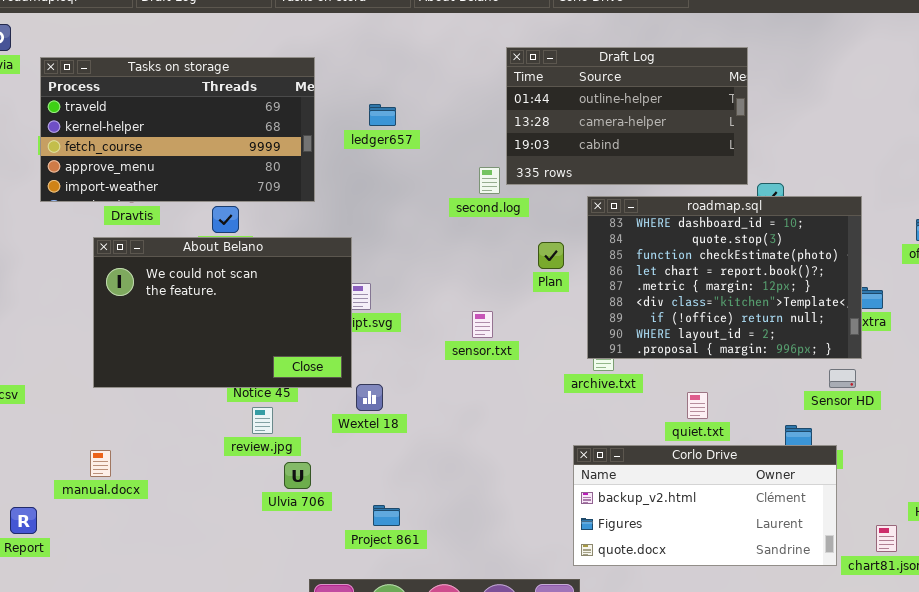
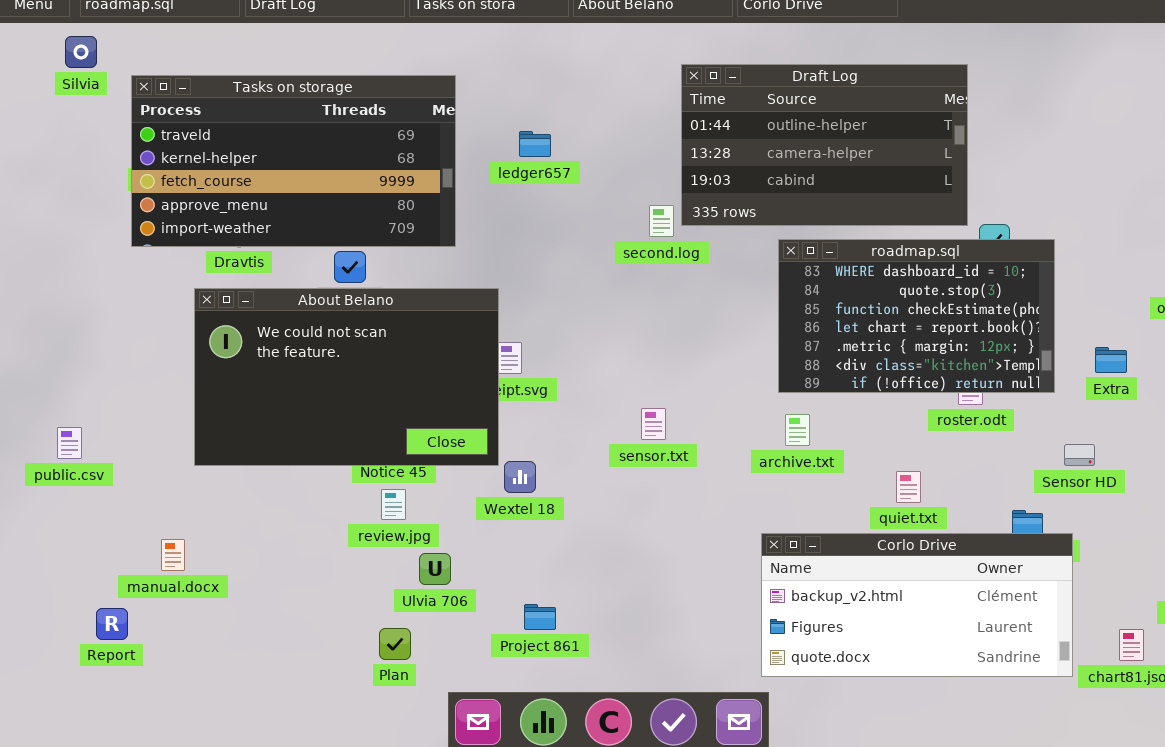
roadmap.sql: [587,196,862,359] -> [778,239,1055,393], resized
Plan: [538,242,564,269] -> [379,628,411,660], moved
sensor.txt: [472,311,493,338] -> [641,408,666,440], moved
manual.docx: [90,450,111,477] -> [161,539,185,571], moved

